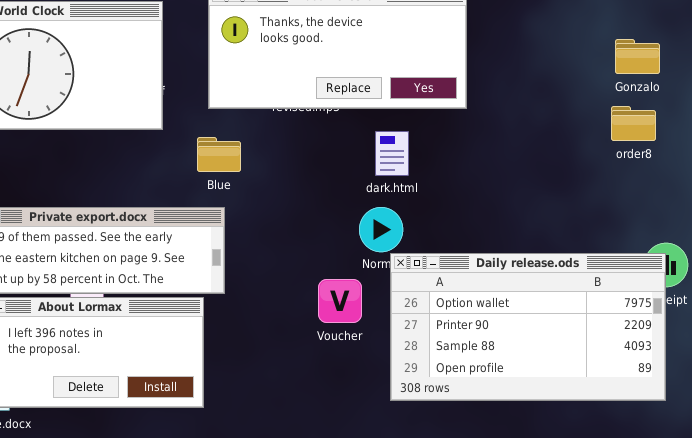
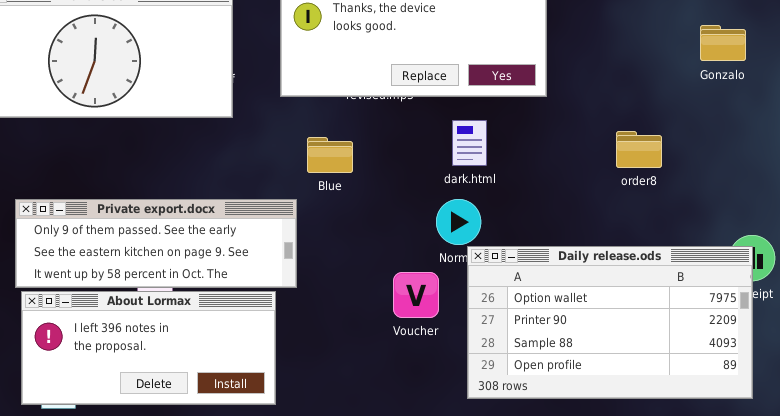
order8: [611,106,656,141] -> [616,131,662,168], moved
Blue: [197,137,241,172] -> [307,137,353,173], moved

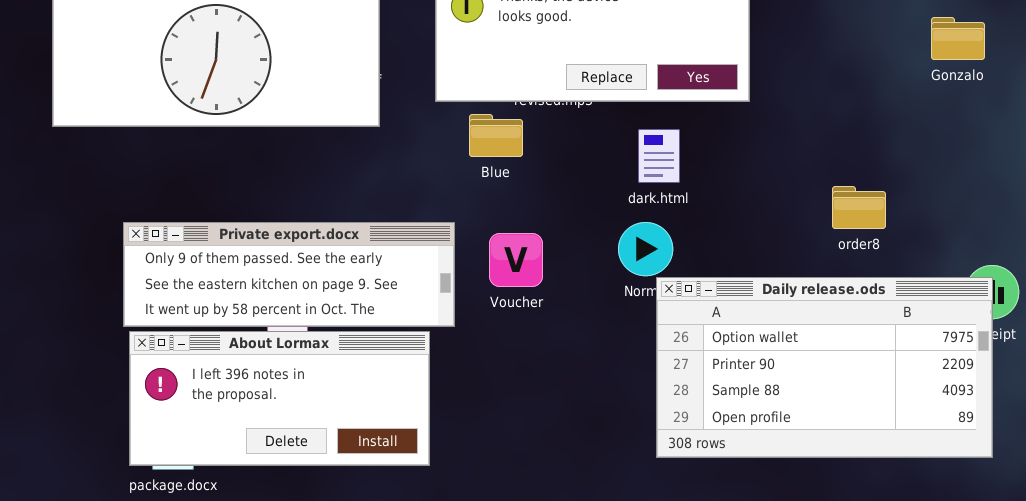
order8: [616,131,662,168] -> [832,186,886,229], moved
Blue: [307,137,353,173] -> [469,114,523,157], moved
Voucher: [393,272,439,318] -> [489,233,543,287], moved

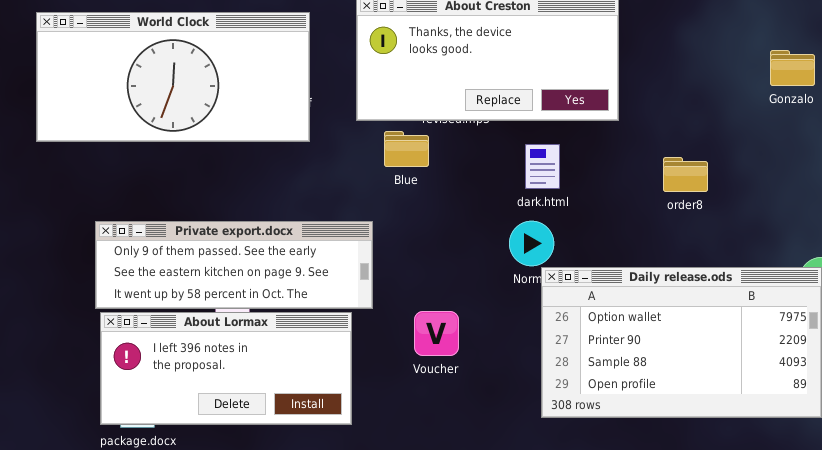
order8: [832,186,886,229] -> [663,157,708,192], moved
Voucher: [489,233,543,287] -> [414,311,459,356], moved

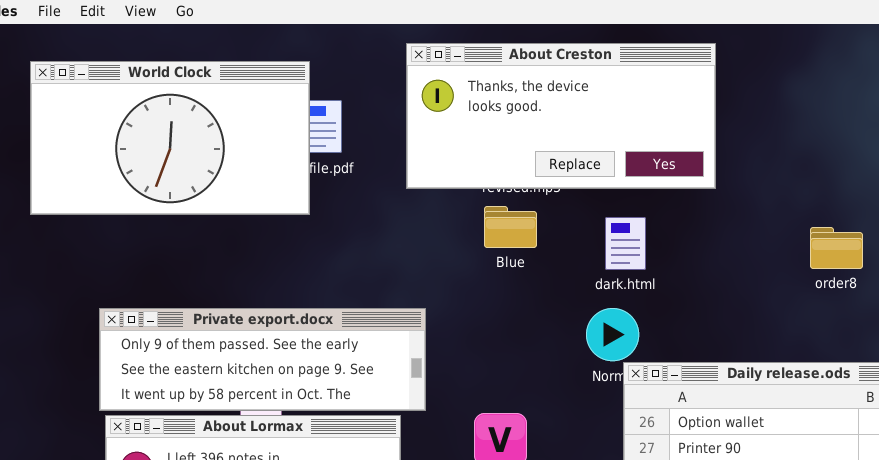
World Clock: [36,12,310,142] -> [30,61,310,215], resized
Blue: [384,131,429,167] -> [484,206,537,248], moved
order8: [663,157,708,192] -> [810,227,863,269], moved

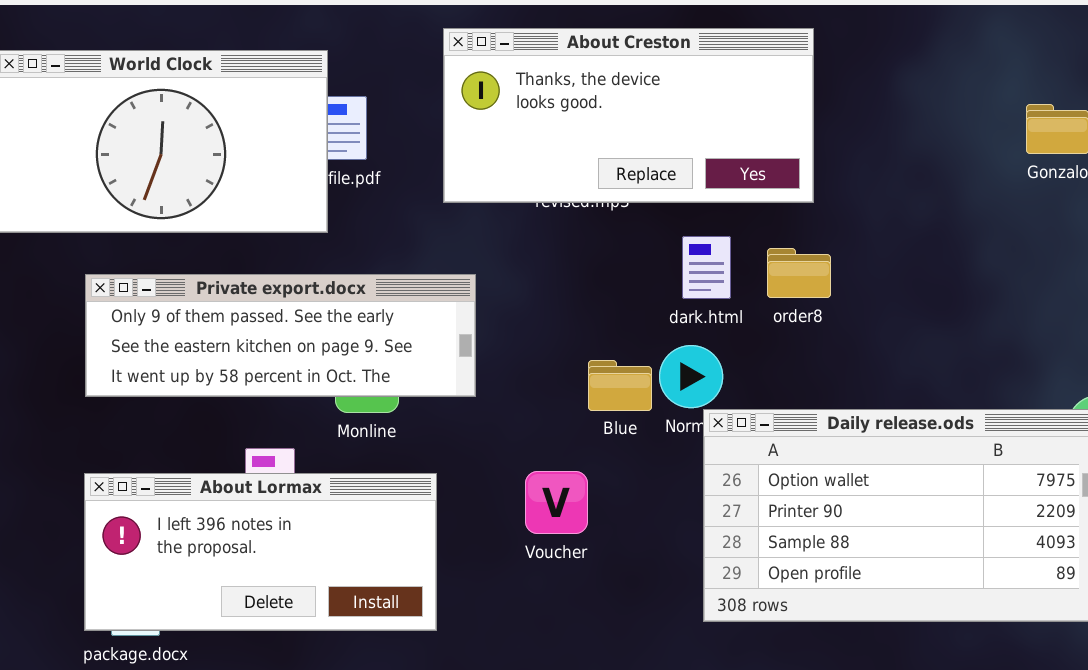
Blue: [484,206,537,248] -> [588,360,652,411], moved
order8: [810,227,863,269] -> [767,248,831,298], moved
Private export.docx: [99,308,426,411] -> [85,274,476,397], moved

